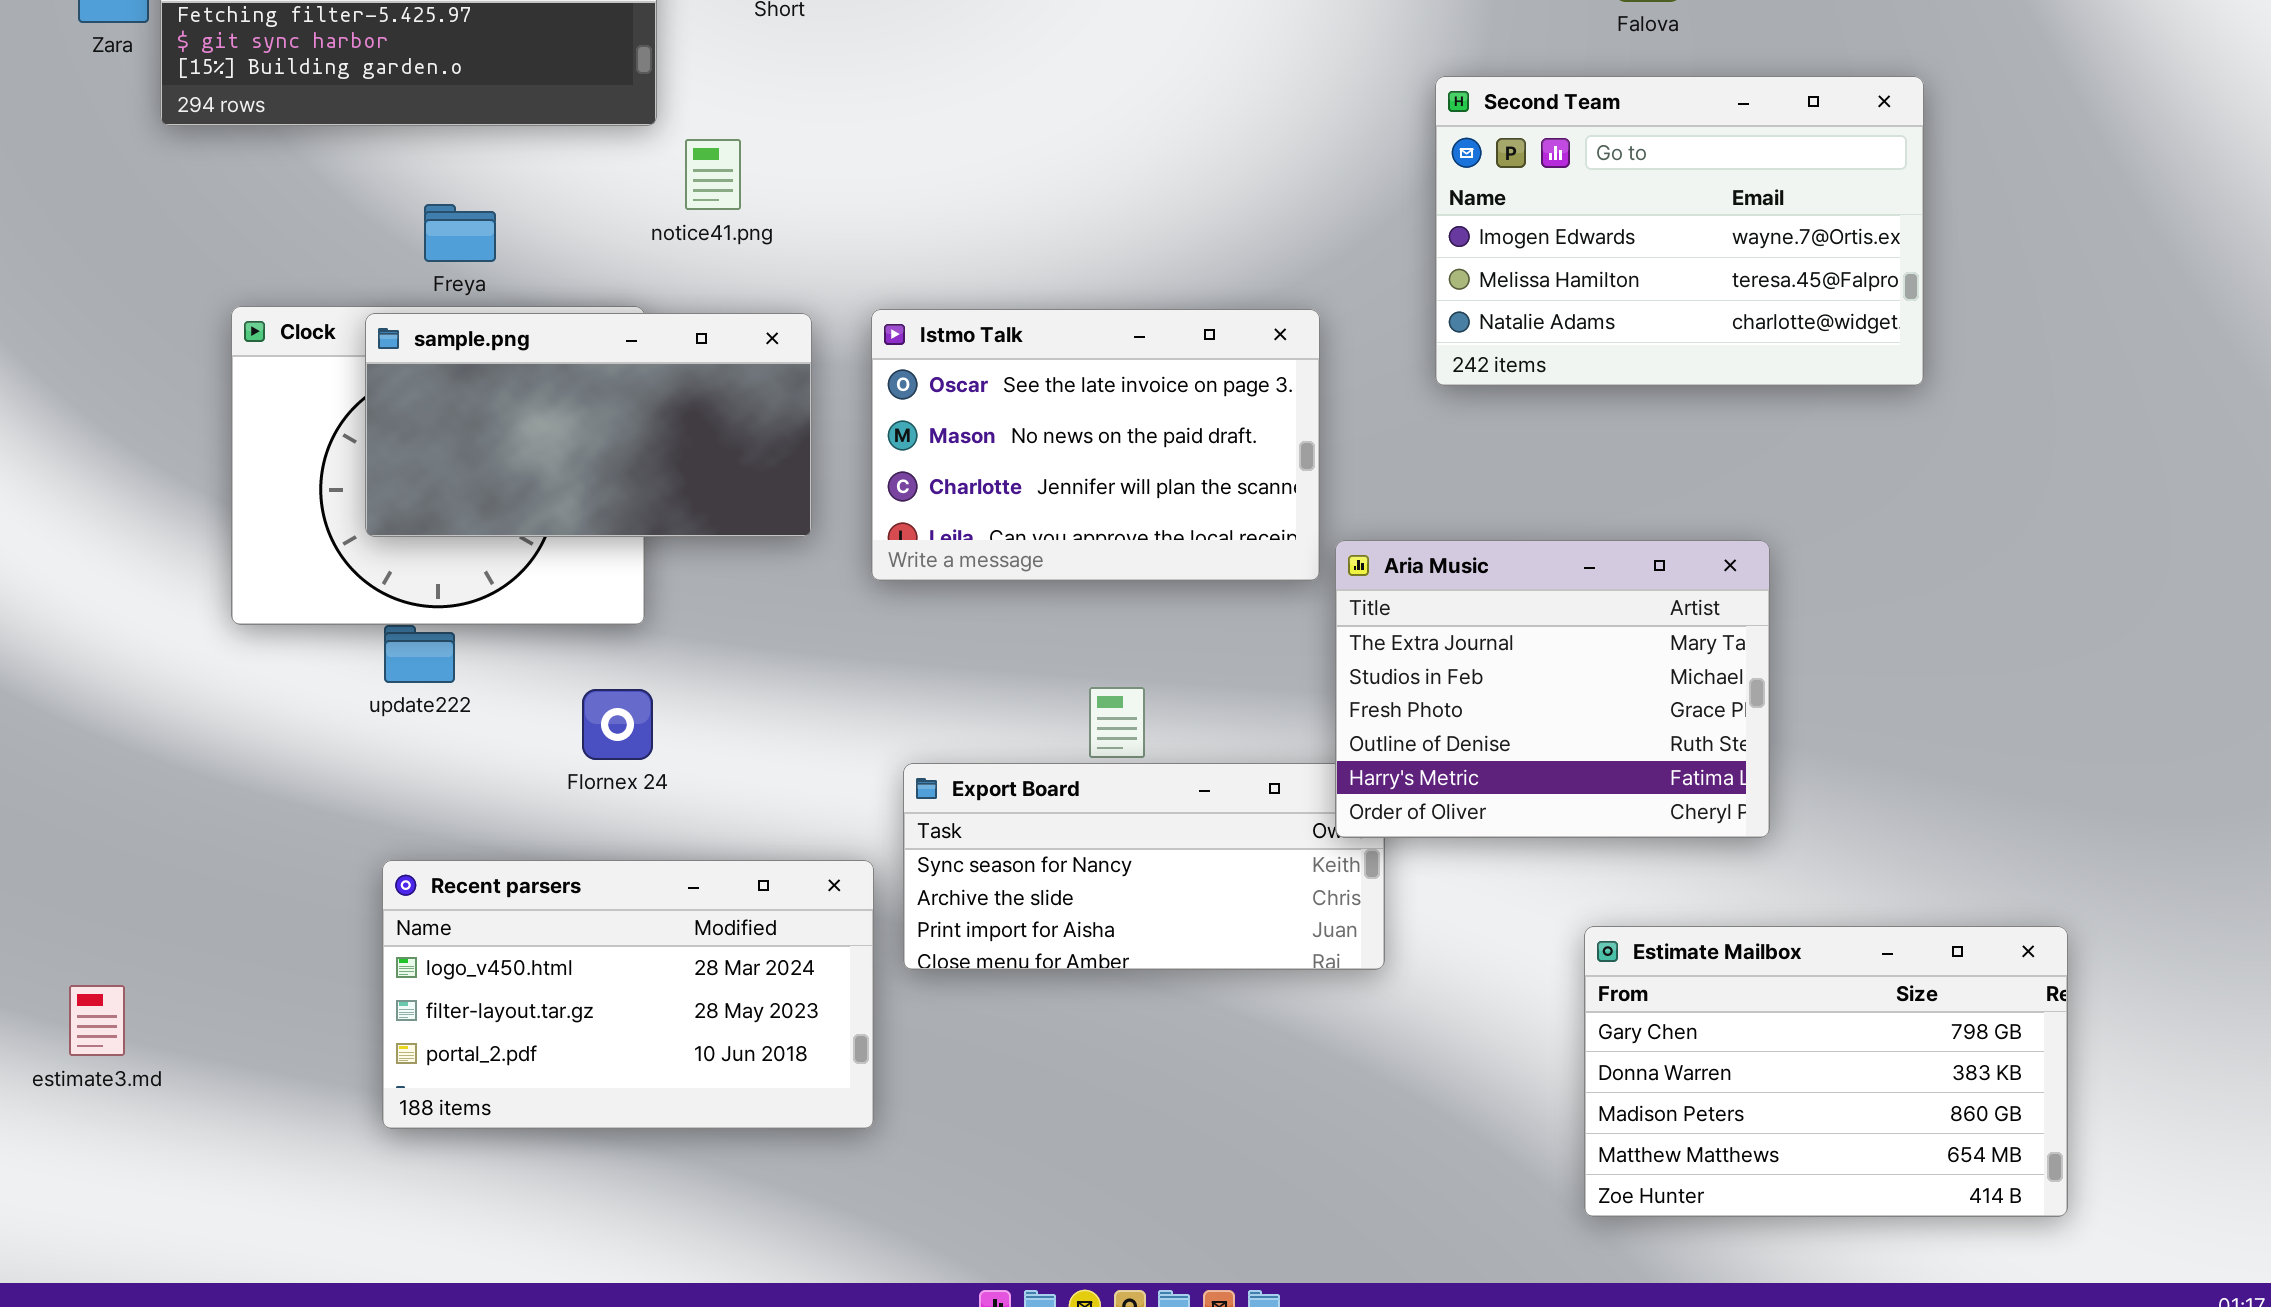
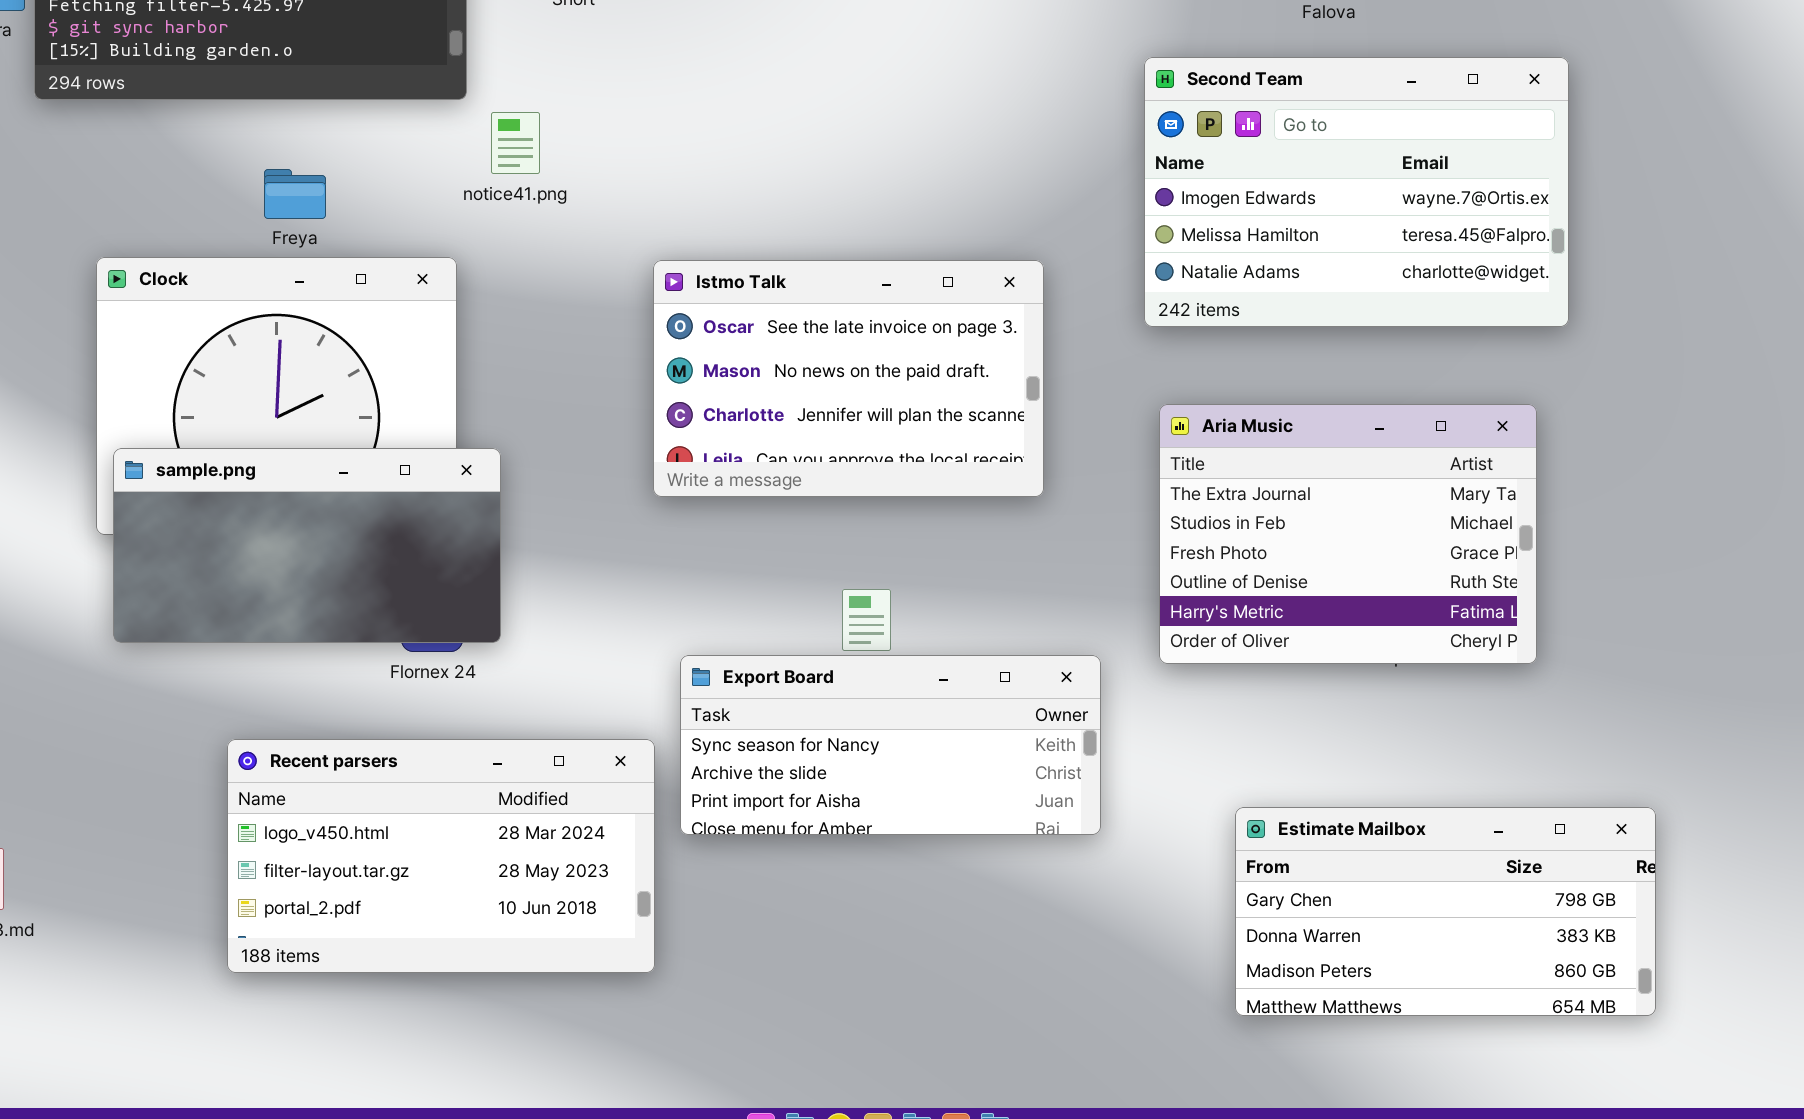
sample.png: [365,313,812,537] -> [113,448,501,643], moved
Aria Music: [1335,540,1770,838] -> [1159,404,1537,664], moved
Estimate Mailbox: [1584,926,2068,1217] -> [1235,807,1656,1016], moved, resized

